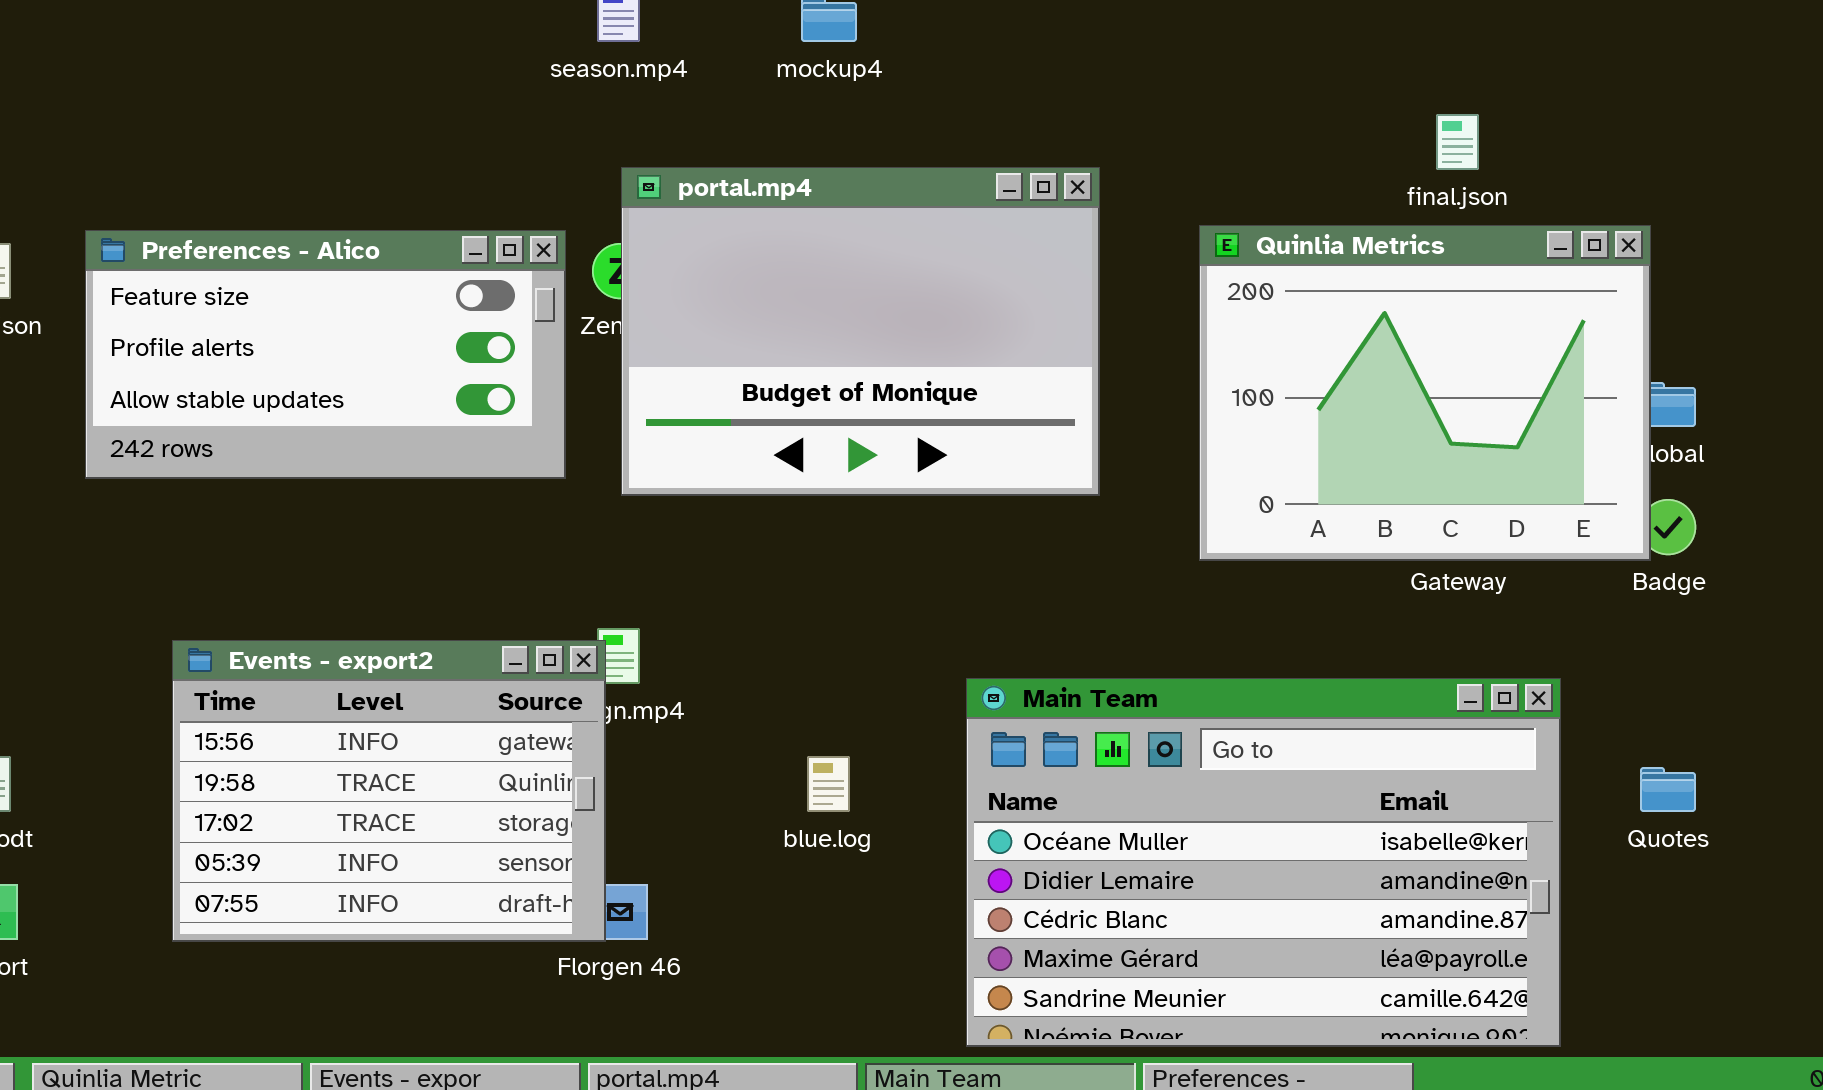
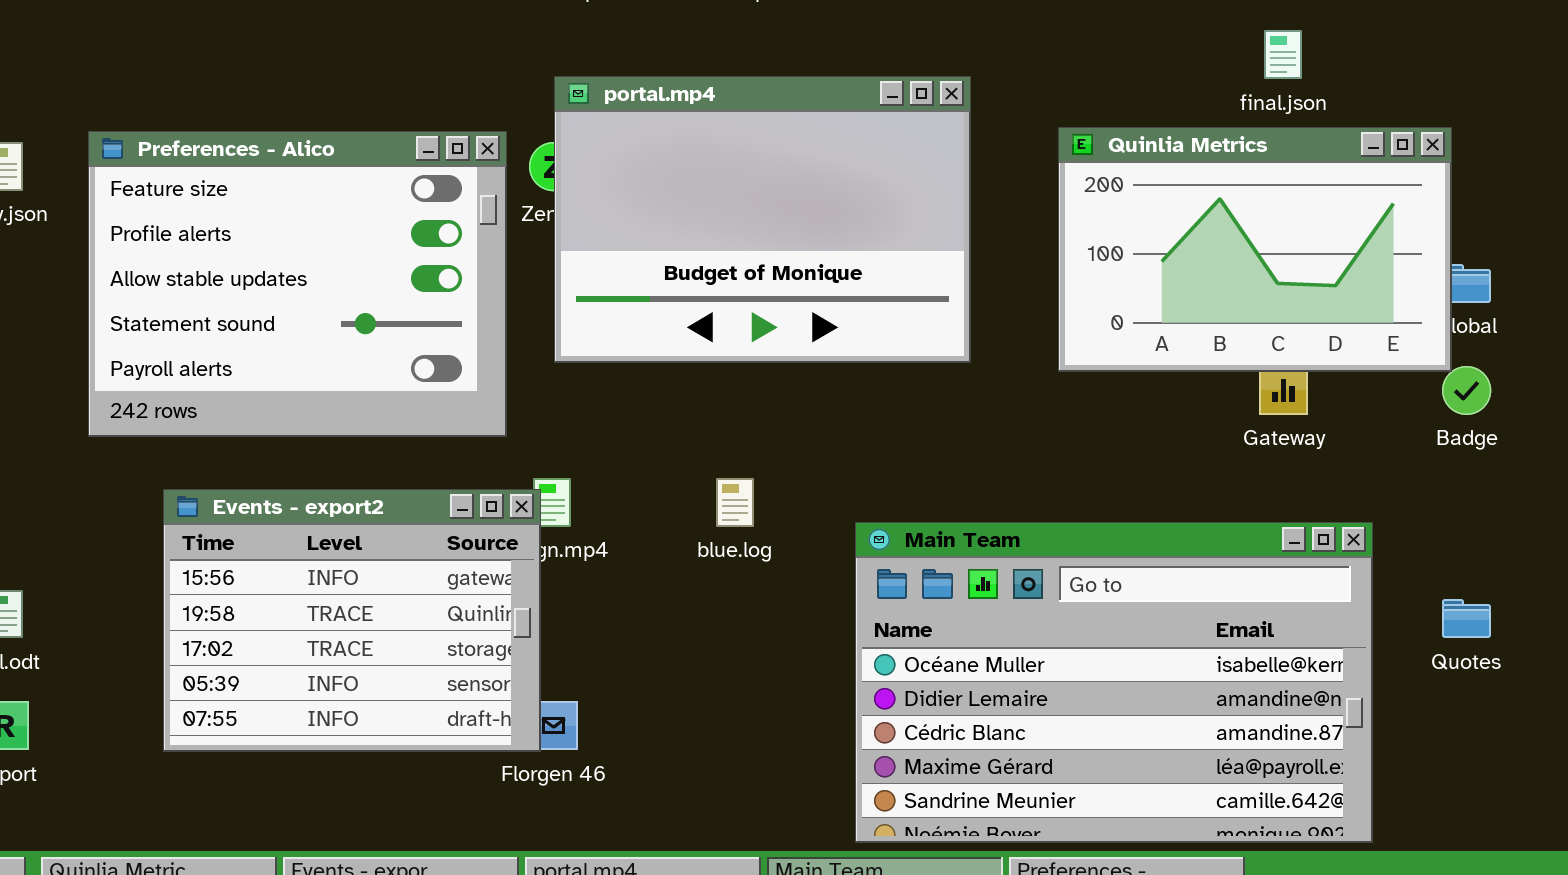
Quinlia Metrics: [1199,225,1651,561] -> [1058,127,1452,372], resized
Preferences - Alico: [85,230,566,479] -> [88,131,507,437], resized
blue.log: [807,756,850,812] -> [716,478,754,527], moved

